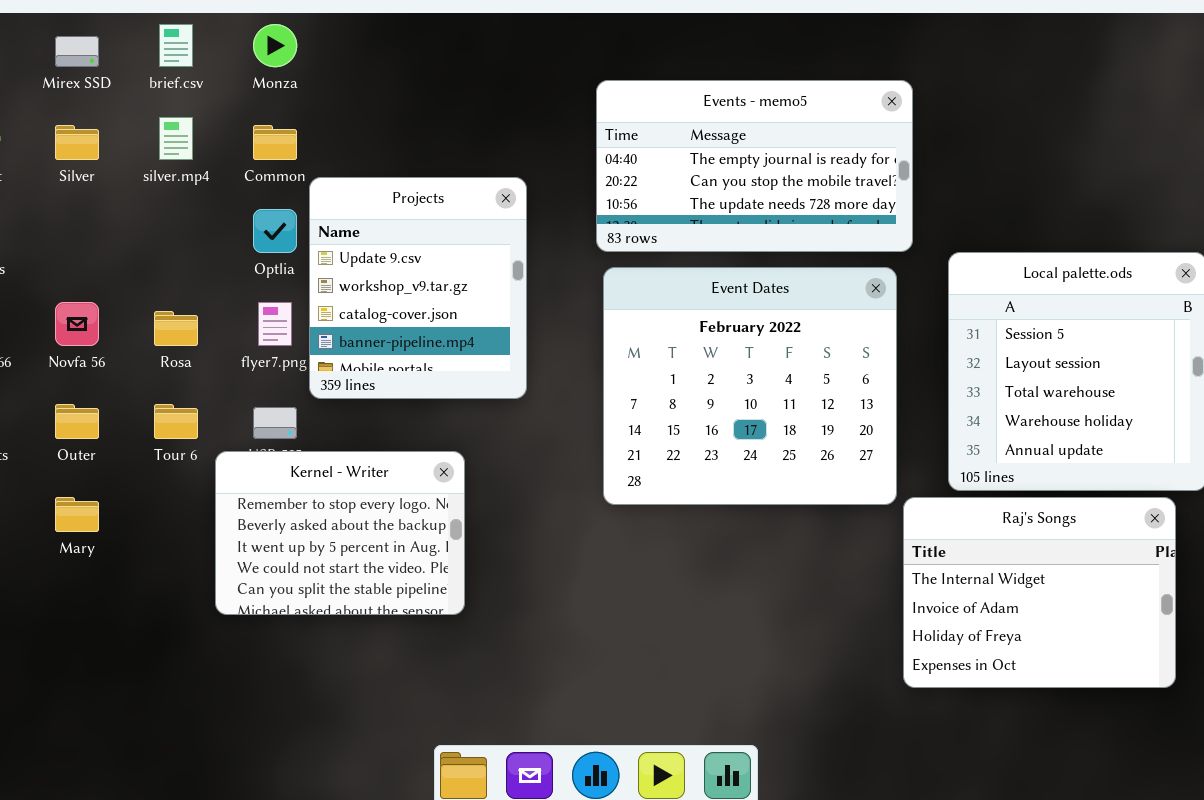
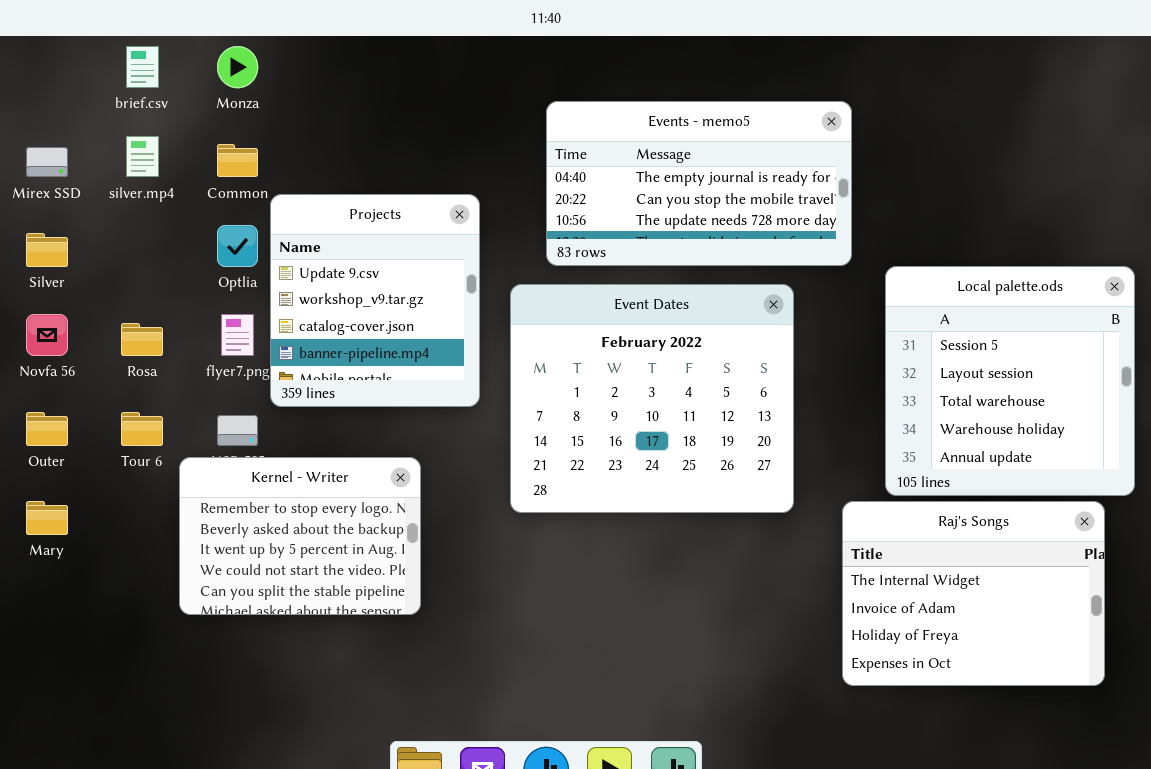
Mirex SSD: [55,36,99,67] -> [26,147,68,177], moved
Silver: [55,125,99,160] -> [26,233,68,267], moved
Event Dates: [603,267,897,505] -> [510,284,794,513], moved

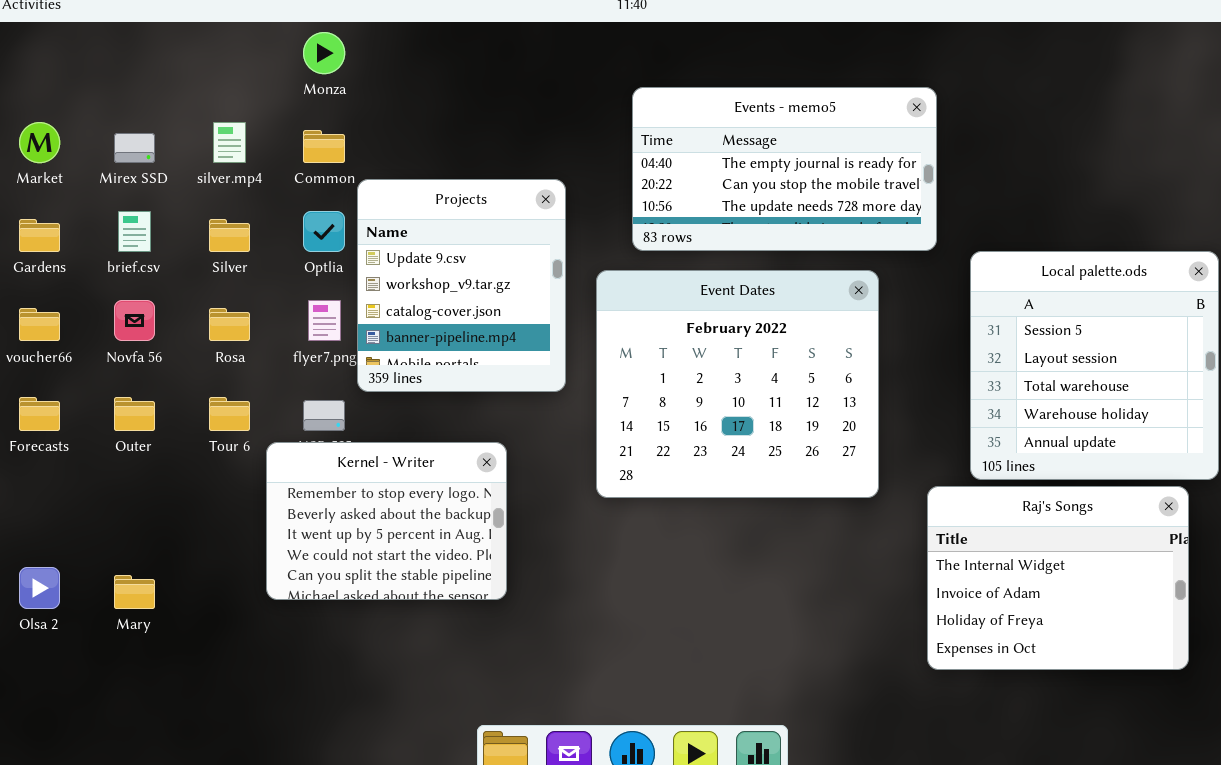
brief.csv: [126,46,159,88] -> [118,211,151,252], moved
Silver: [26,233,68,267] -> [209,219,250,252], moved
Mary: [26,501,68,535] -> [114,575,155,609], moved

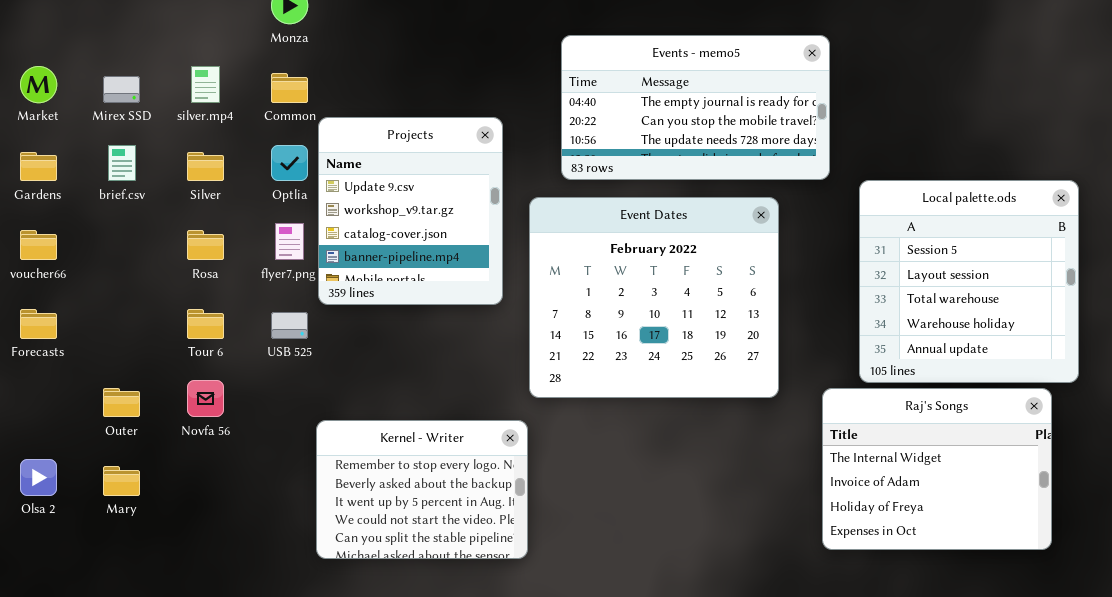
Novfa 56: [114,300,155,341] -> [187,380,224,417], moved
Outer: [114,397,155,431] -> [103,388,140,417], moved
Kernel - Writer: [266,442,507,600] -> [316,420,528,559], moved

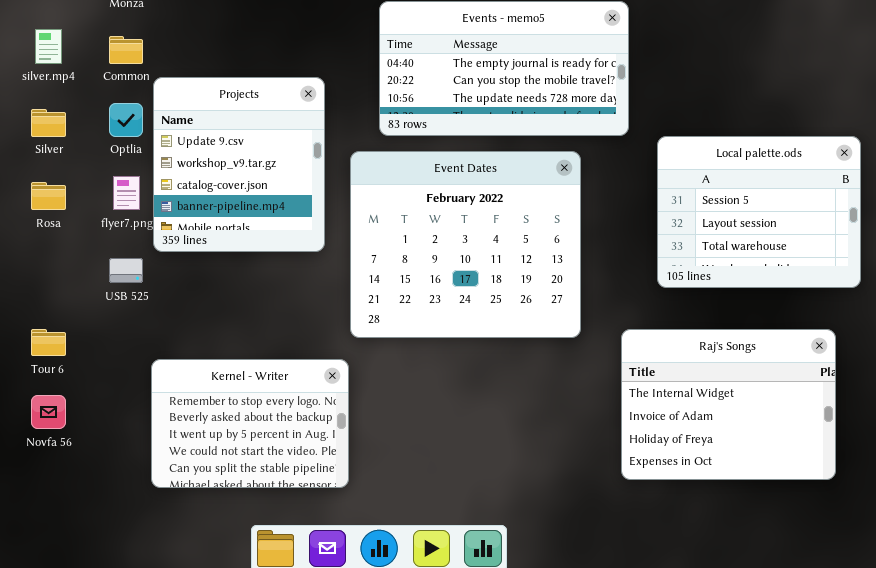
Local palette.ods: [859,180,1079,383] -> [657,136,861,288], resized
Tour 6: [187,309,224,339] -> [31,329,66,356], moved
Novfa 56: [187,380,224,417] -> [31,395,66,429], moved

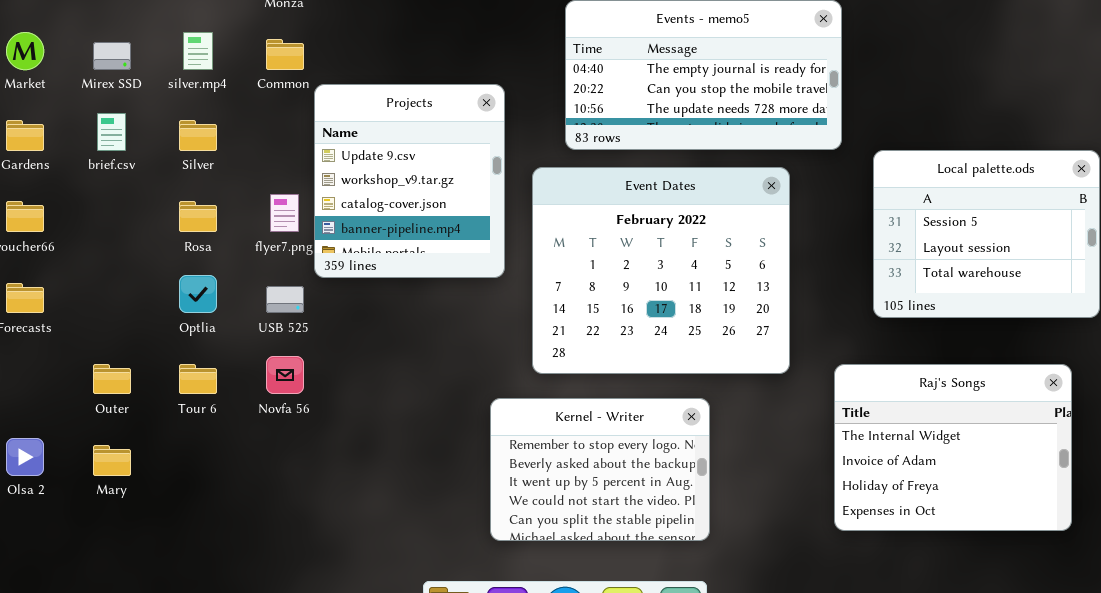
Optlia: [109,103,143,137] -> [179,275,217,313], moved
Kernel - Writer: [151,359,349,488] -> [490,398,710,541], moved
Novfa 56: [31,395,66,429] -> [266,356,304,394], moved

